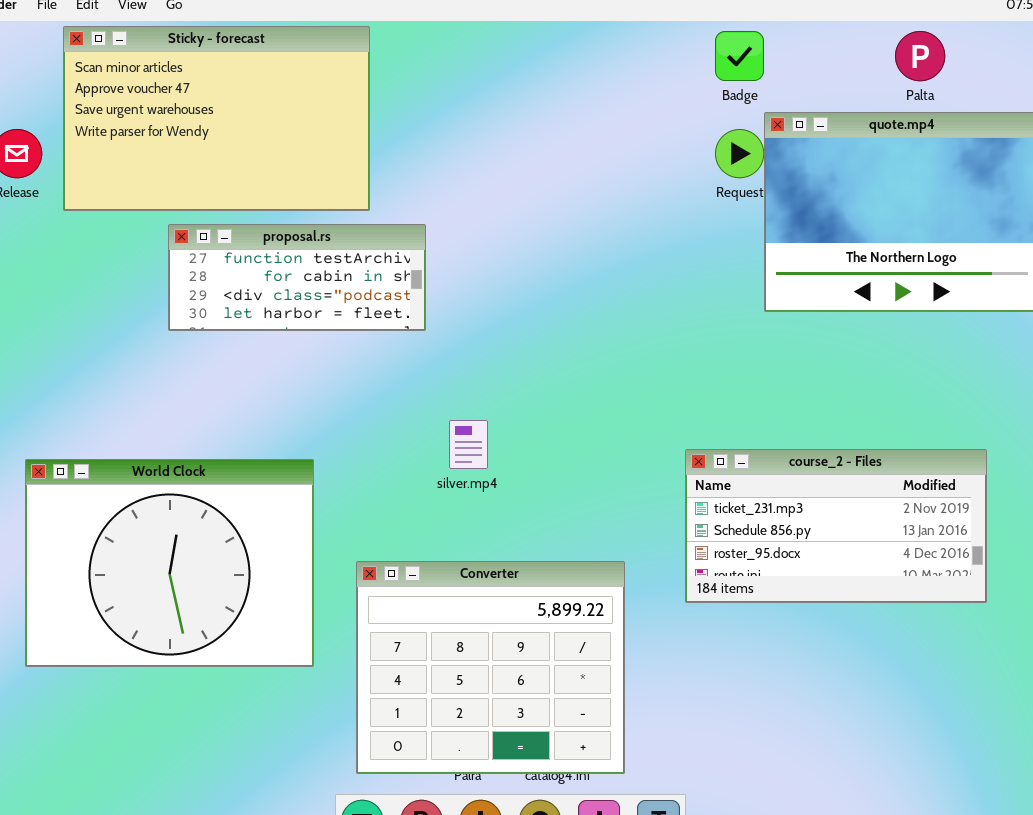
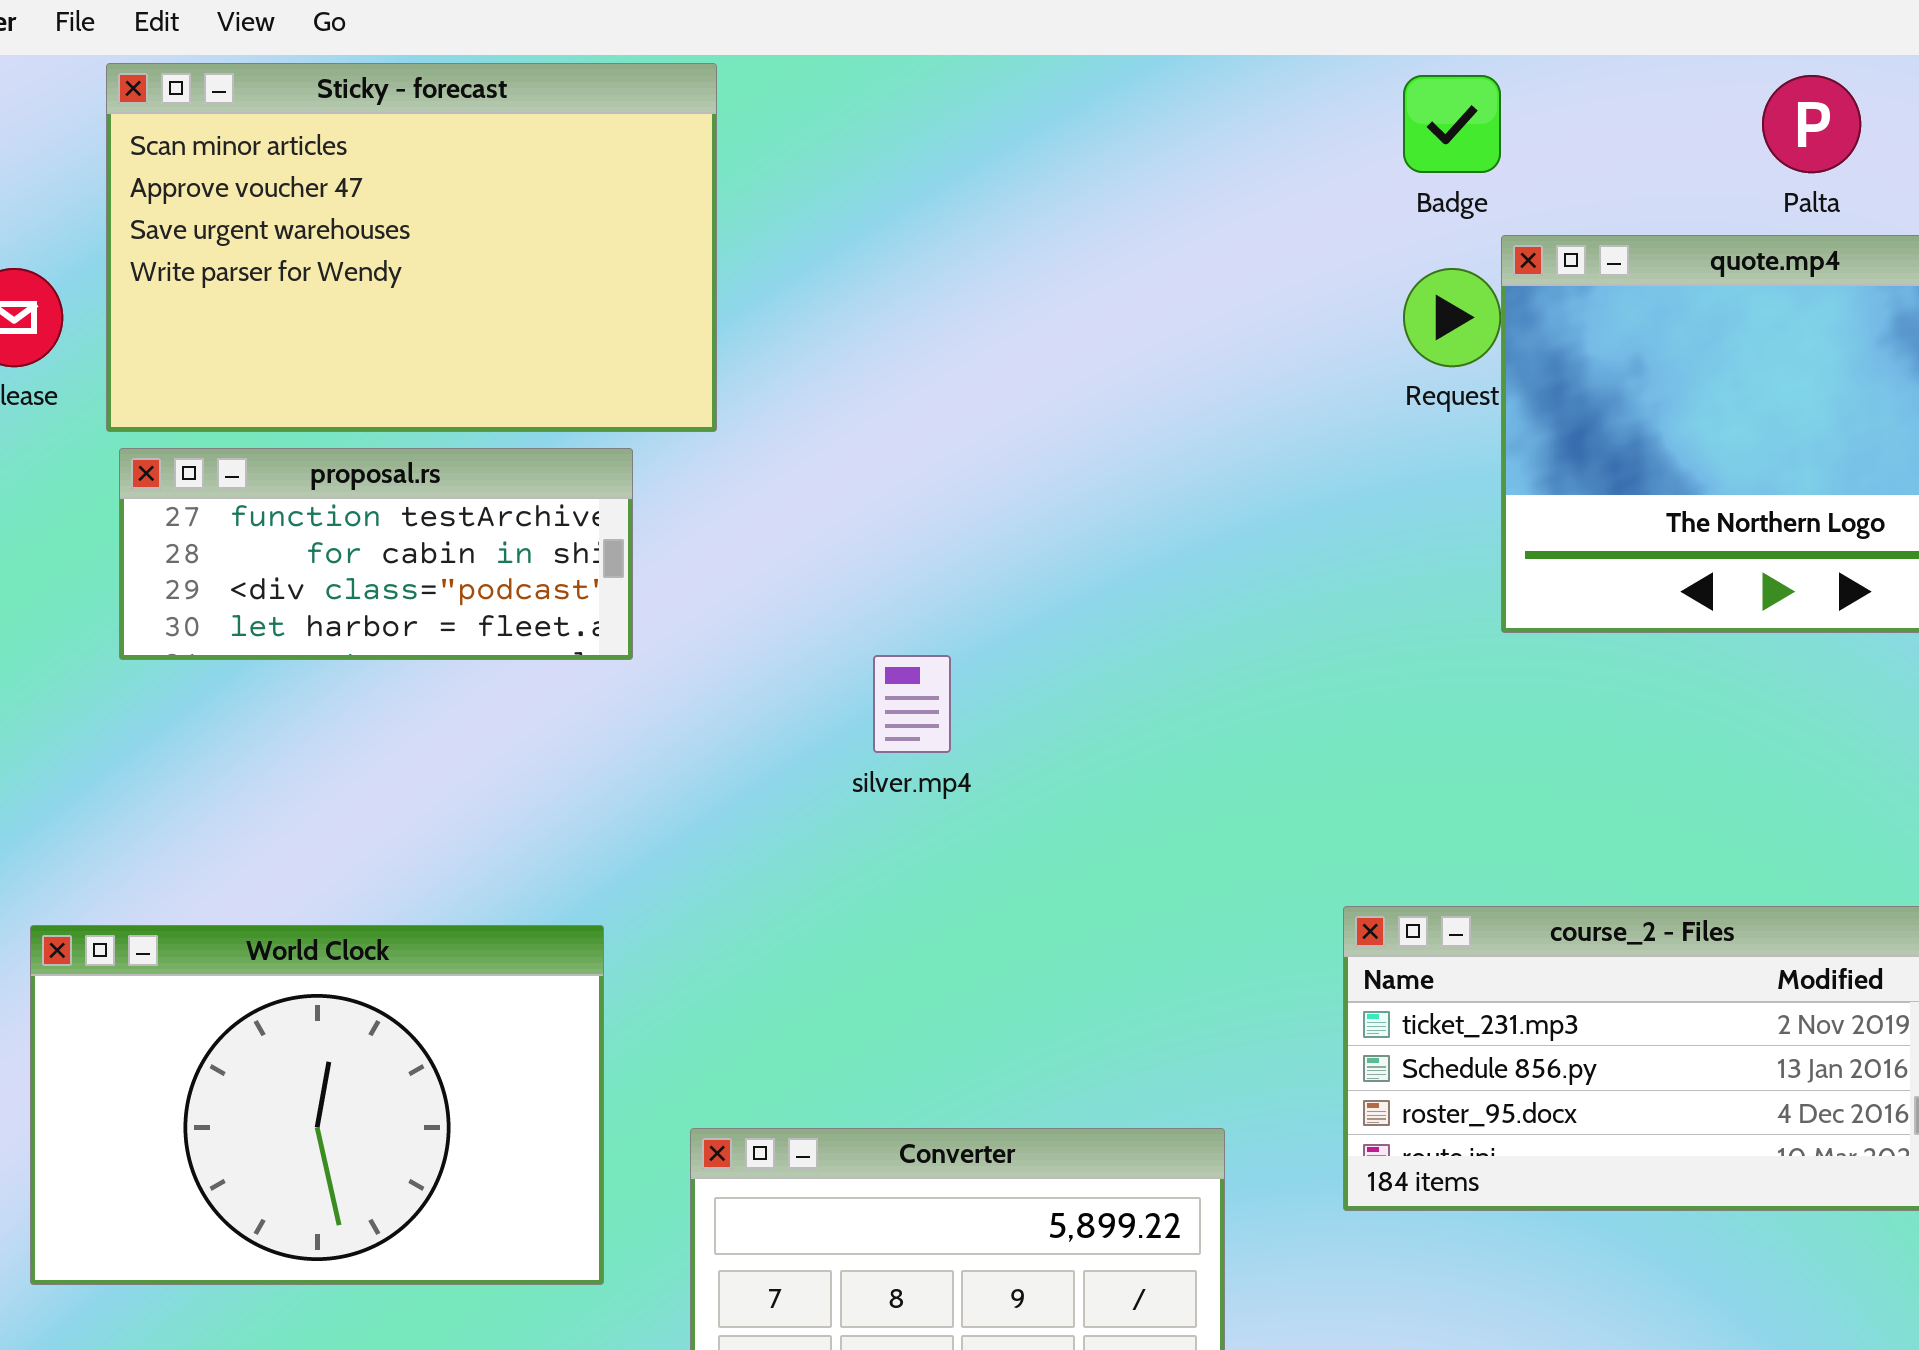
proposal.rs: [168,224,426,331] -> [119,448,633,660], moved
silver.mp4: [449,420,488,469] -> [873,655,951,753], moved
World Clock: [25,459,314,667] -> [30,925,604,1285], resized

